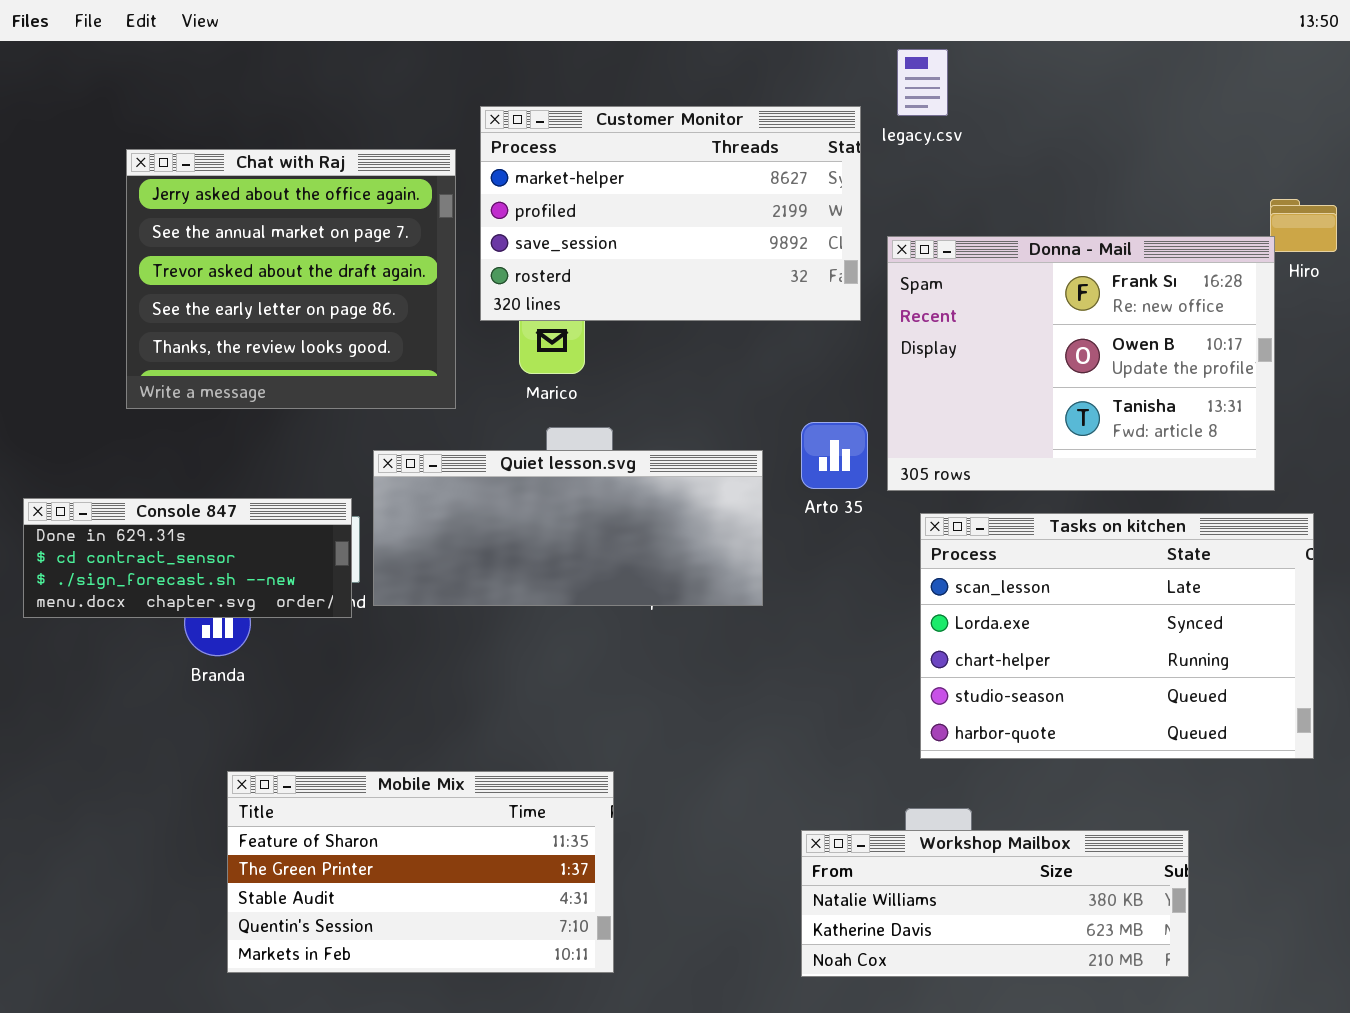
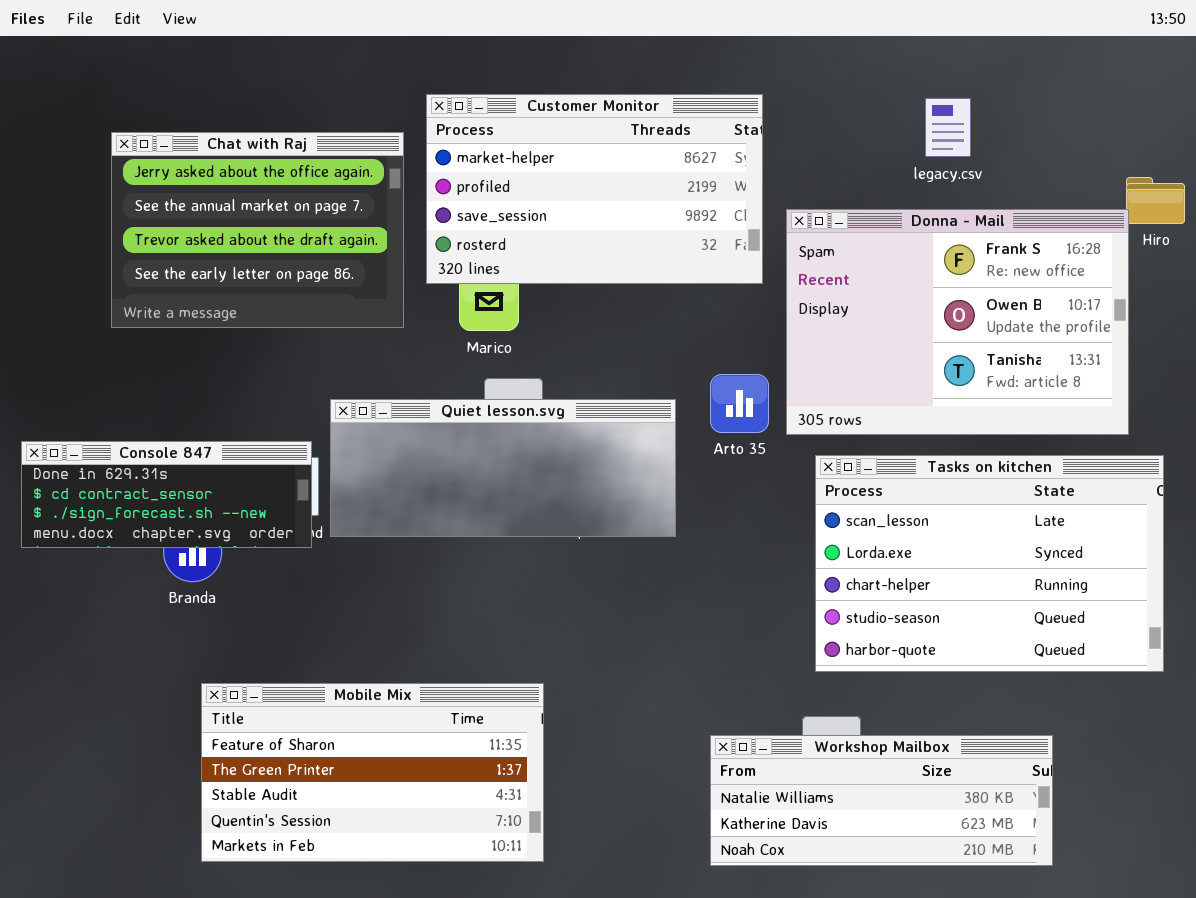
legacy.csv: [897,49,948,116] -> [925,98,971,157], moved
Chat with Raj: [126,149,456,409] -> [111,132,404,328], resized

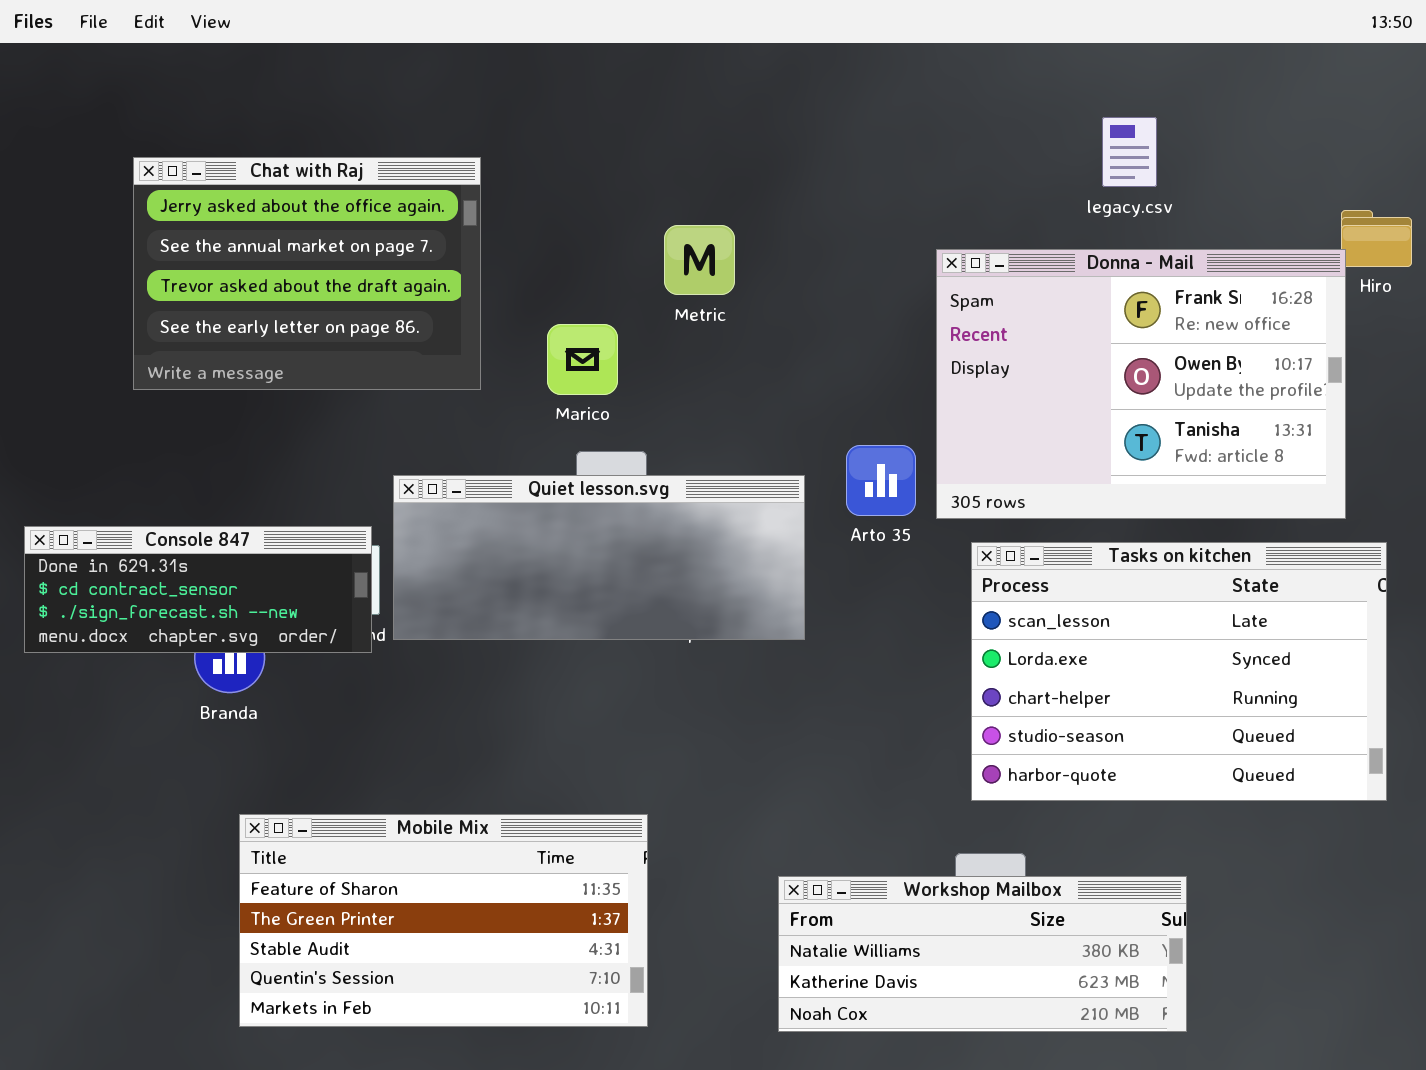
Customer Monitor: [426,94,763,284] -> none, closed
Workshop Mailbox: [710,735,1053,866] -> [778,876,1187,1032], moved

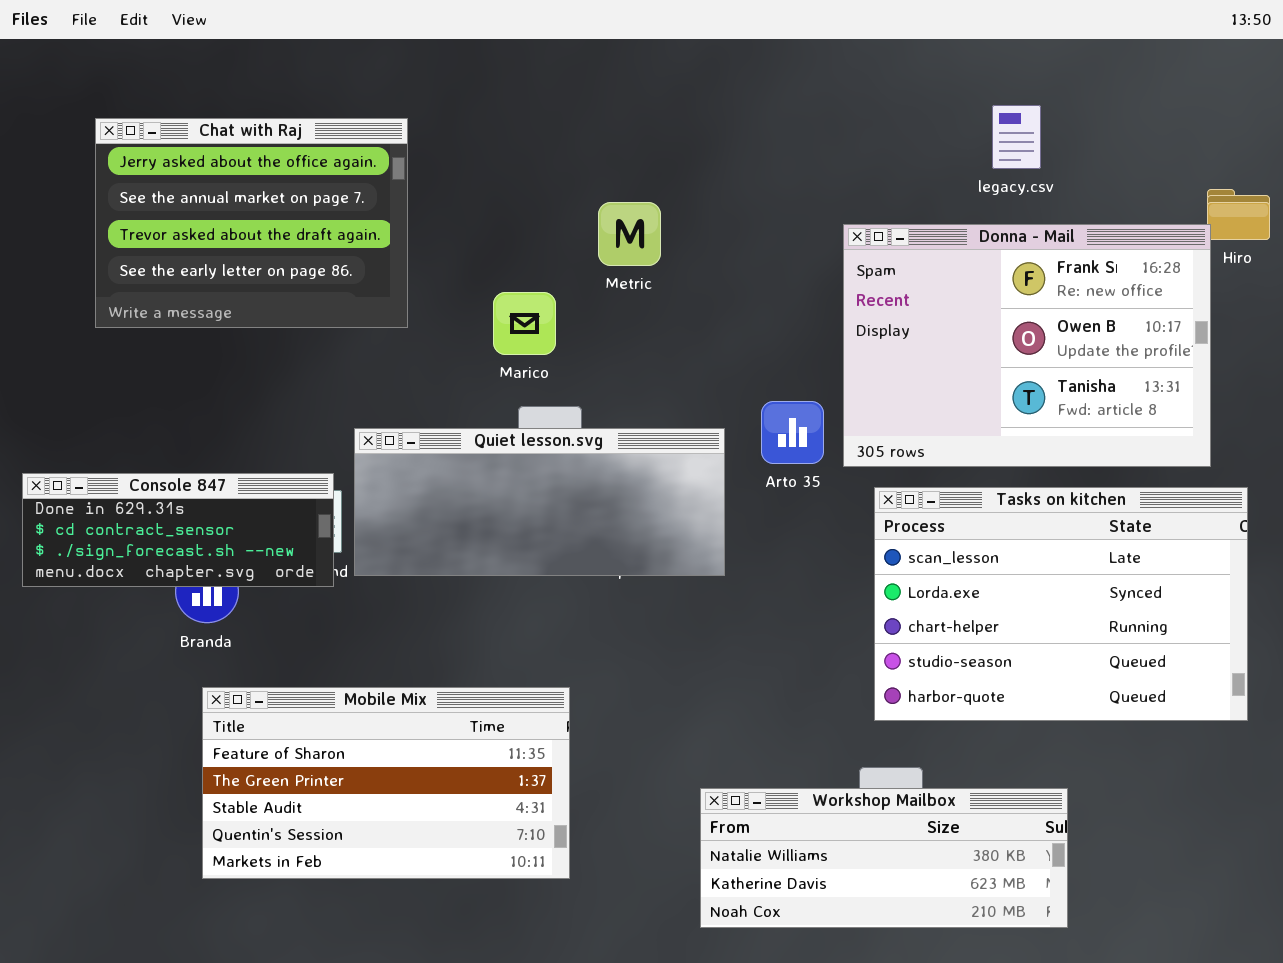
Chat with Raj: [133,157,481,390] -> [95,118,408,328], moved
Mobile Mix: [239,814,648,1027] -> [202,687,570,879], moved

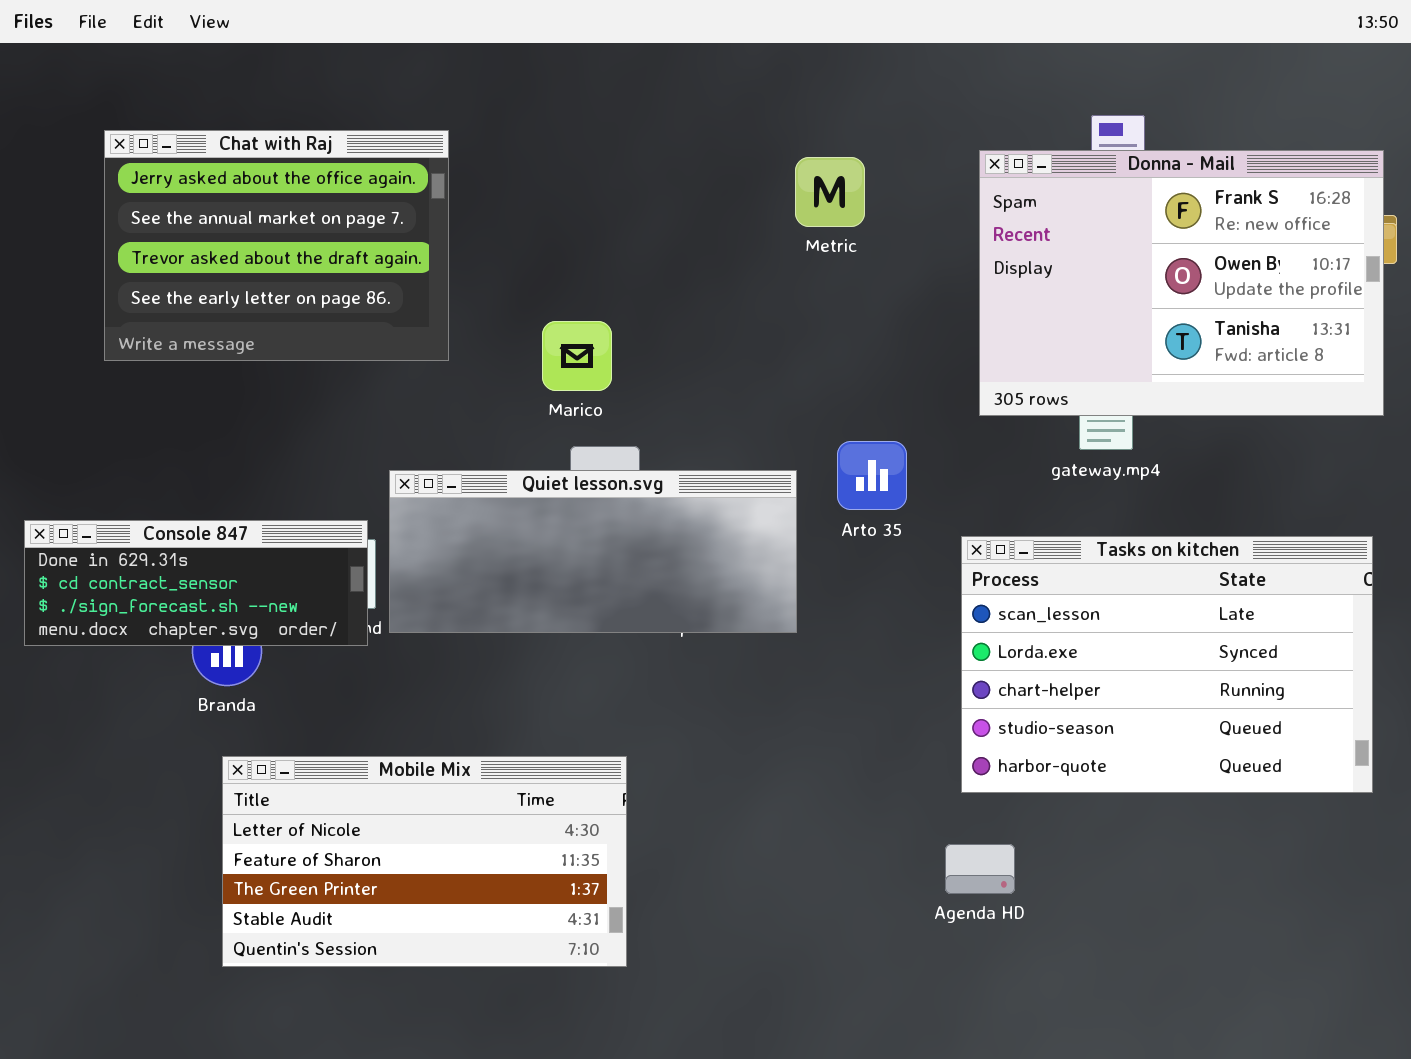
Metric: [598,202,661,266] -> [795,157,865,227], moved
Donna - Mail: [843,224,1211,467] -> [979,150,1384,416], moved
Mobile Mix: [202,687,570,879] -> [222,756,627,967], scrolled up 1 row
Workshop Mailbox: [700,788,1068,928] -> none, closed

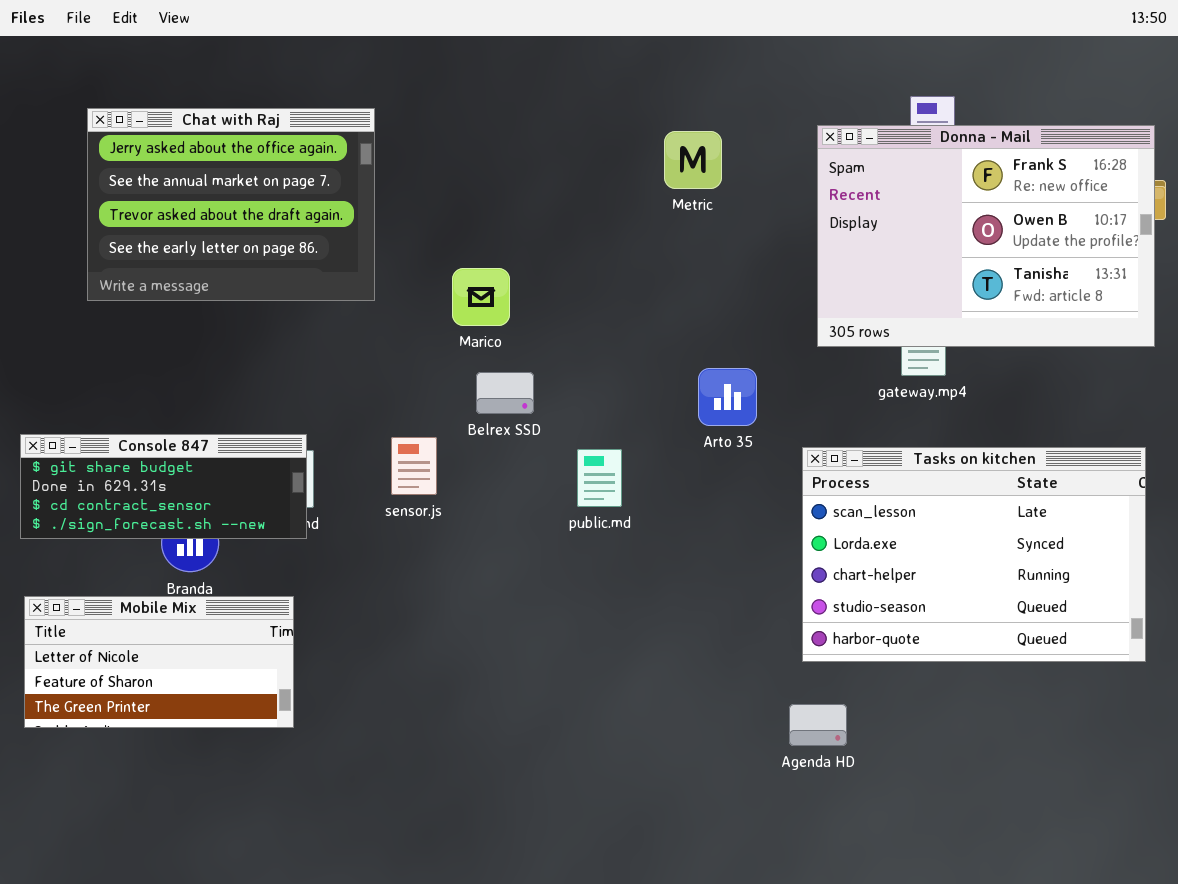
Quiet lesson.svg: [389,470,797,633] -> none, closed
Console 847: [24,520,368,646] -> [20,434,307,539], scrolled up 1 row
Mobile Mix: [222,756,627,967] -> [24,596,294,728], moved, resized

